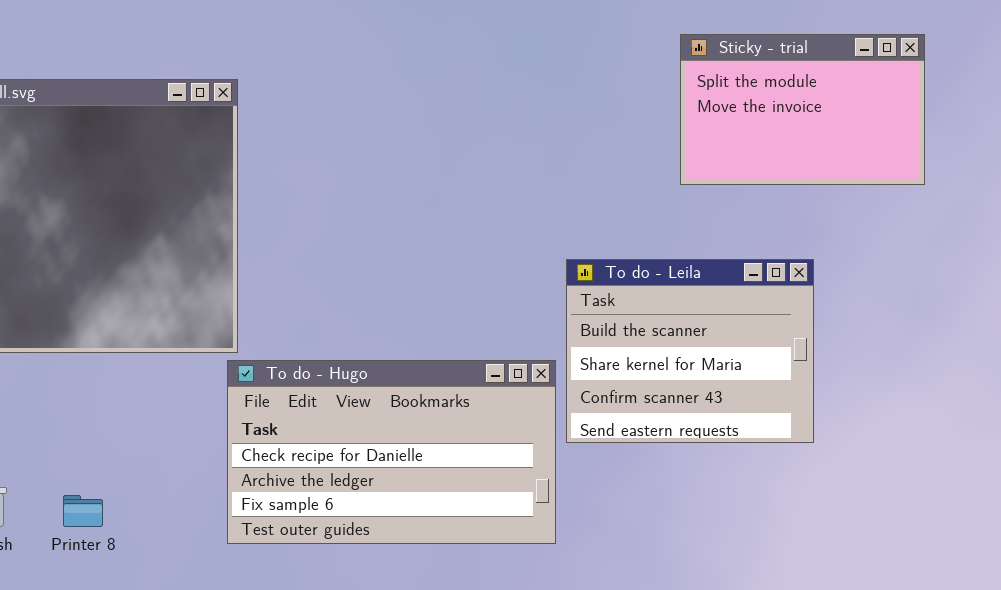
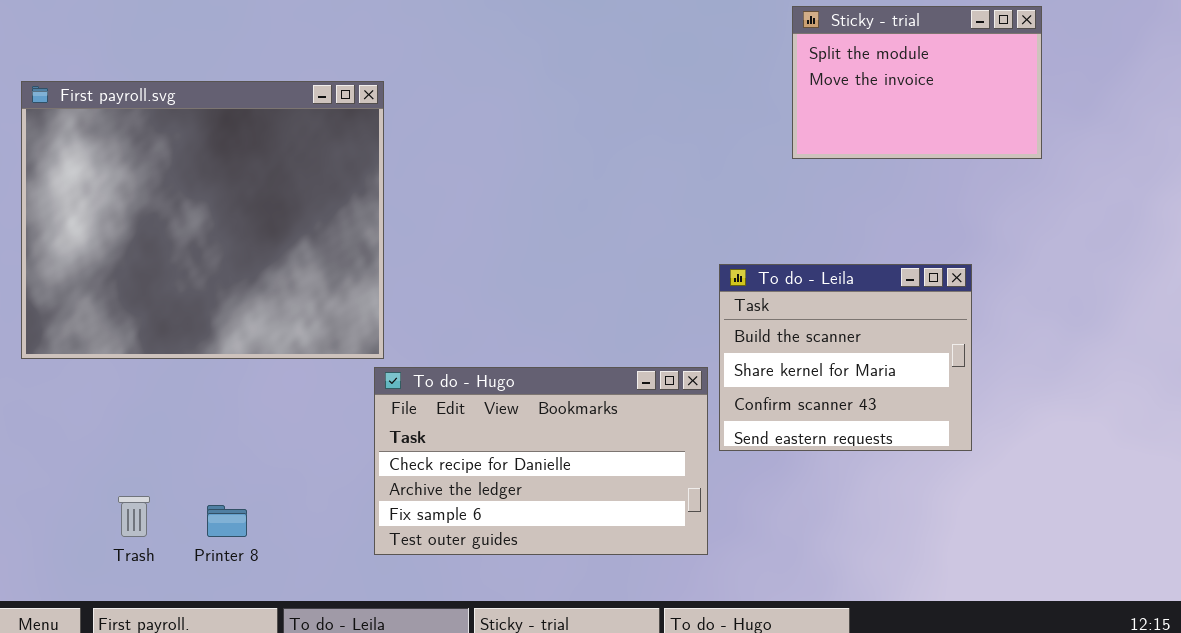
Sticky - trial: [680,34,925,185] -> [792,6,1042,159], moved

